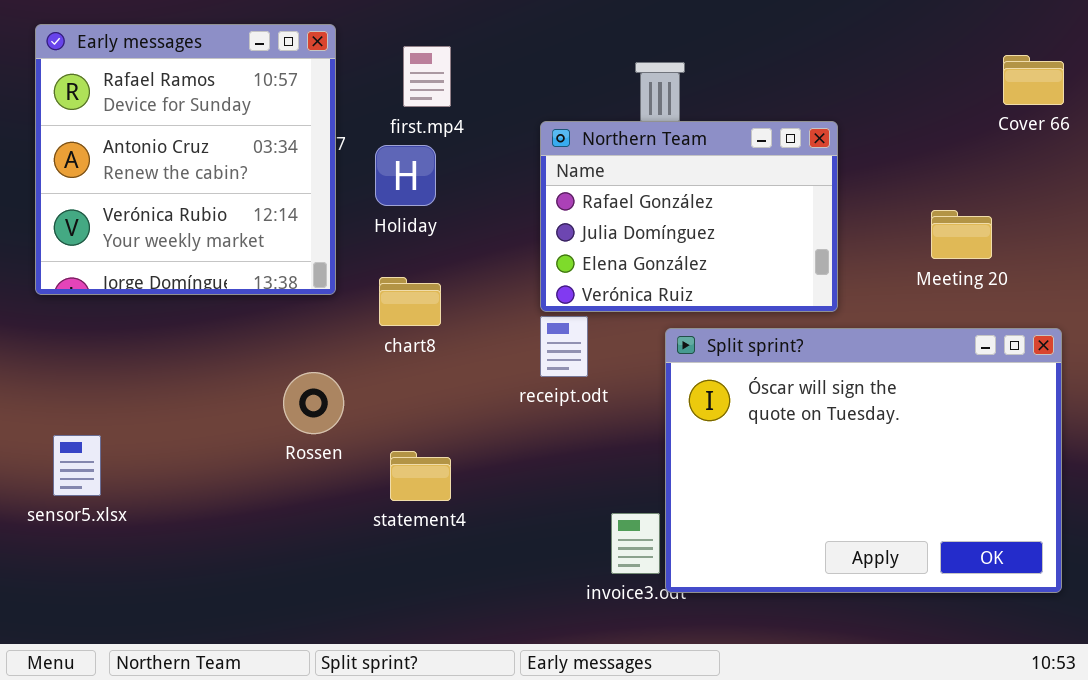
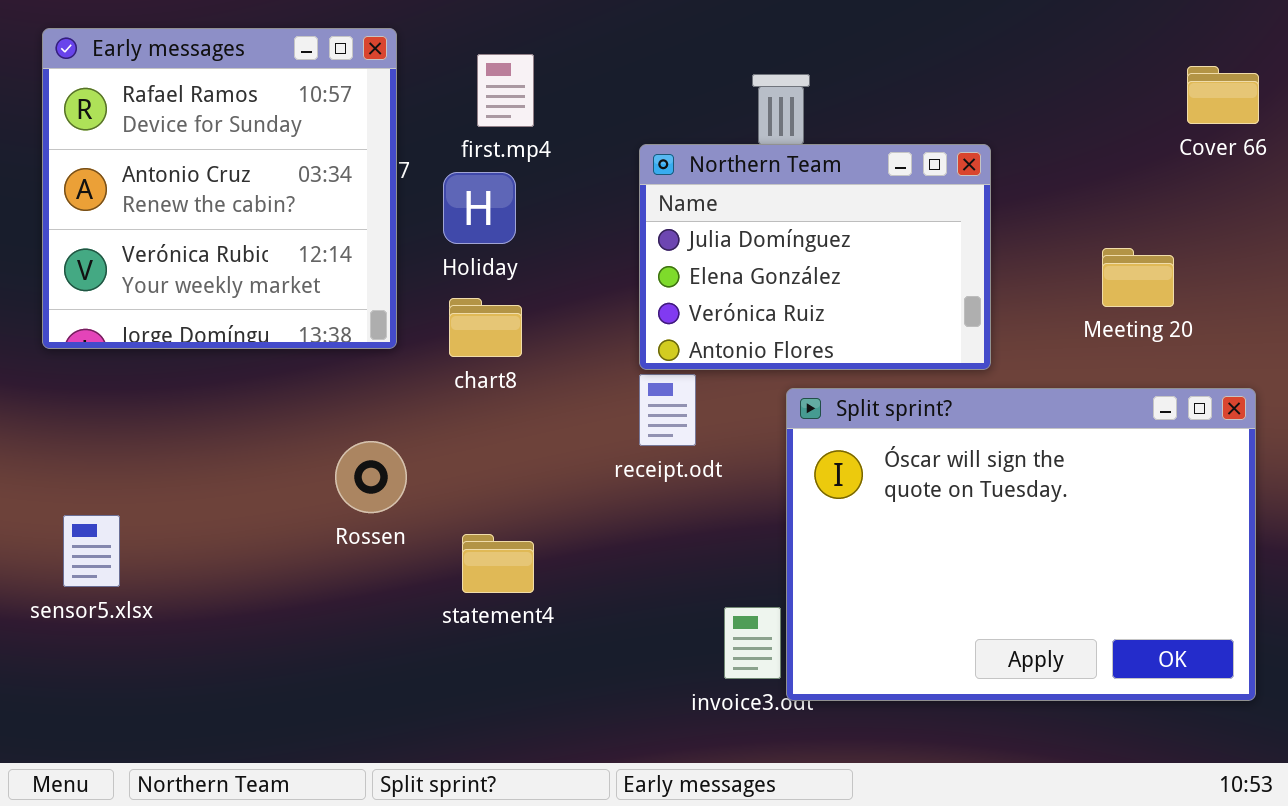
Northern Team: [540,121,838,312] -> [639,144,991,370], scrolled down 1 row
chart8: [379,277,441,326] -> [449,298,522,357], moved

